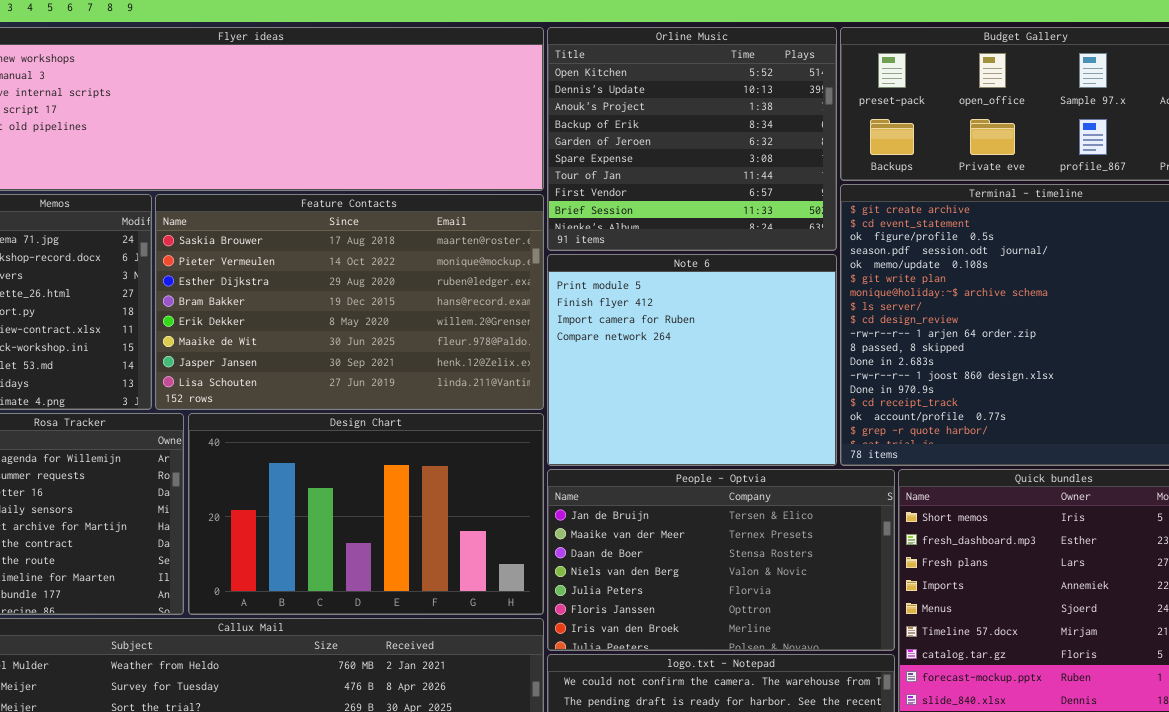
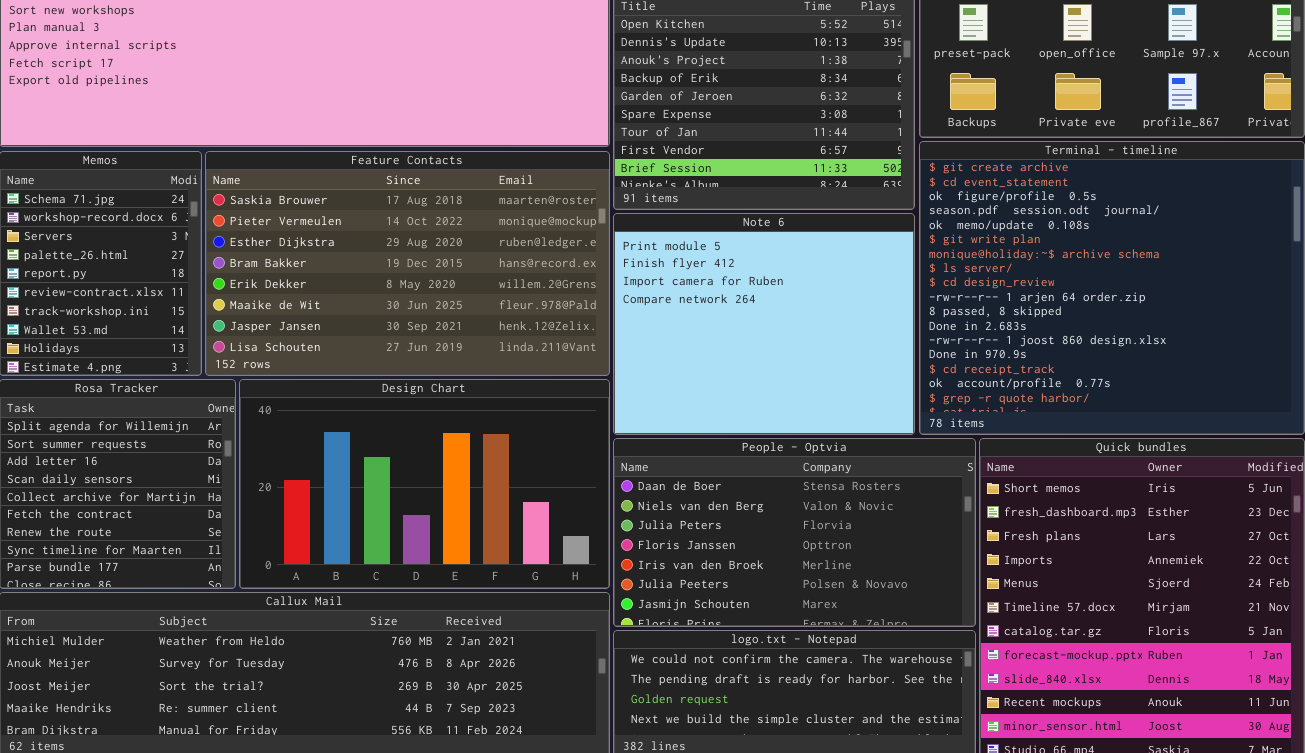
People - Optvia: [547,469,895,651] -> [613,438,976,627], scrolled down 2 rows

